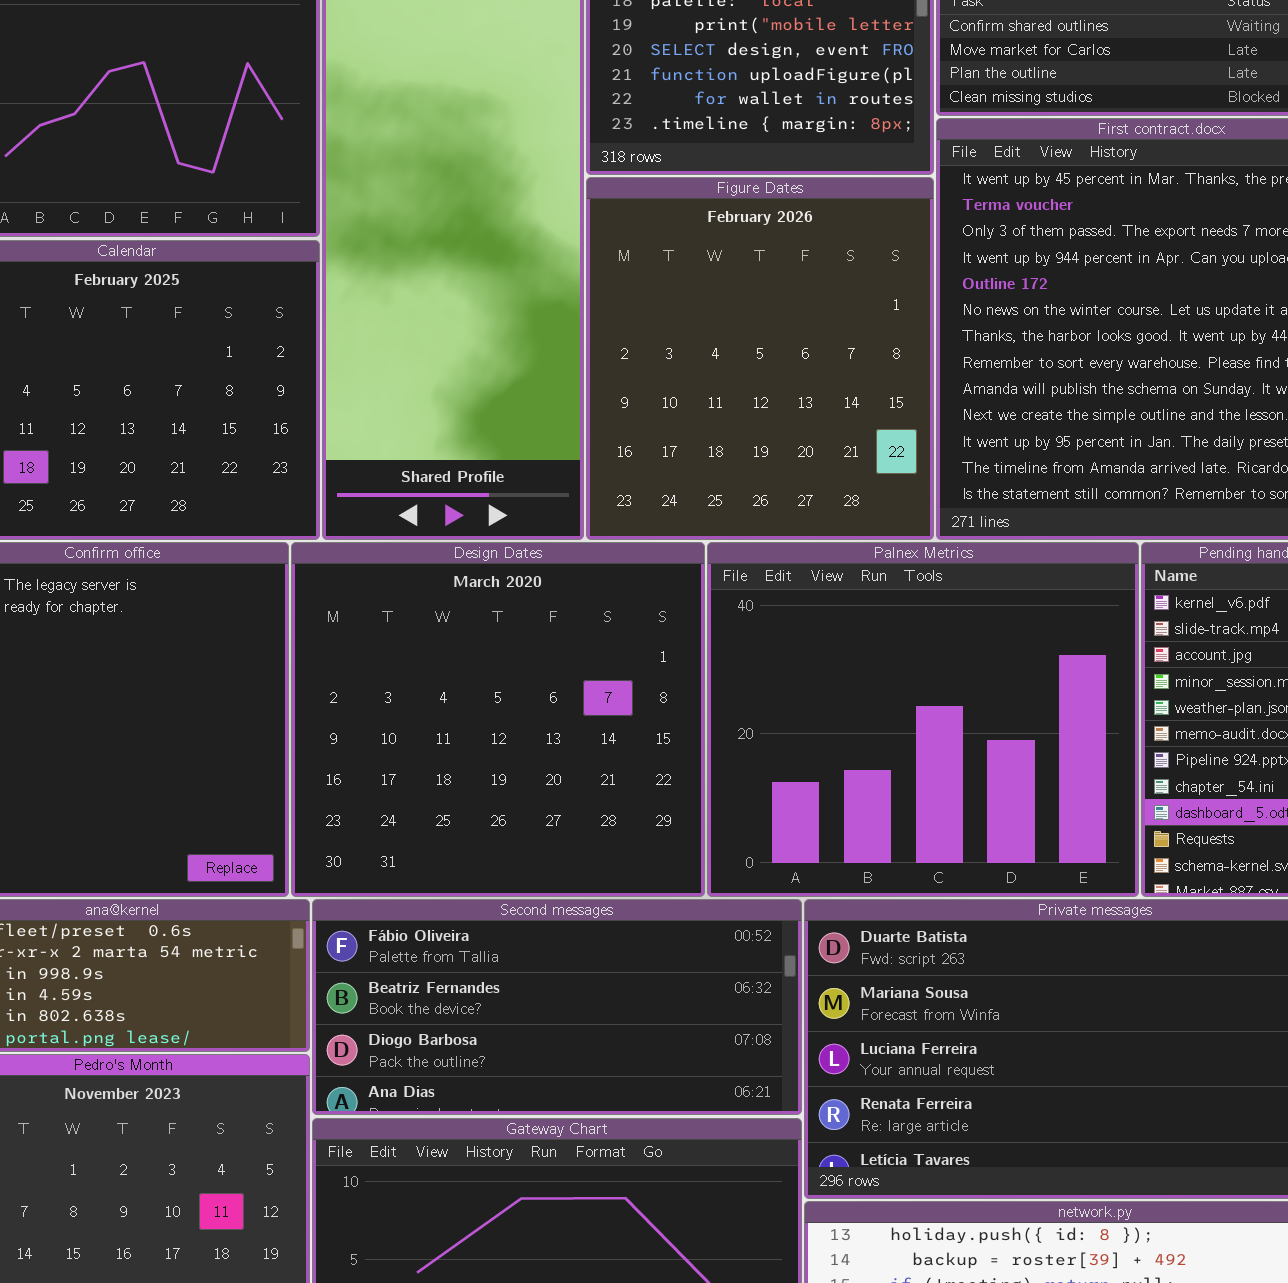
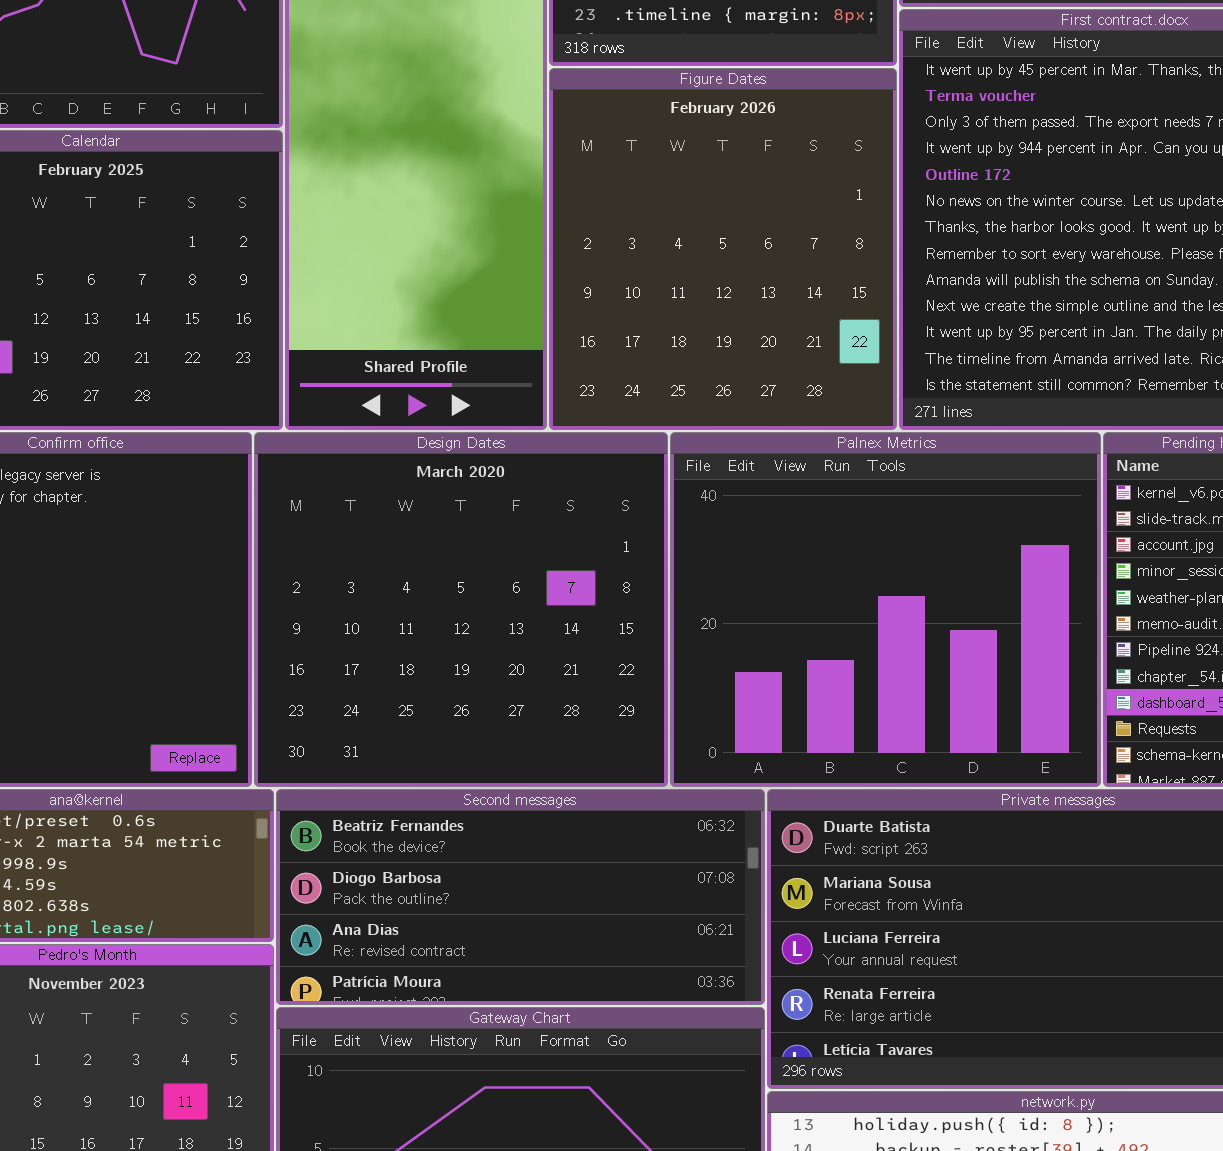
Second messages: [312,899,802,1115] -> [276,789,765,1005], scrolled down 1 row

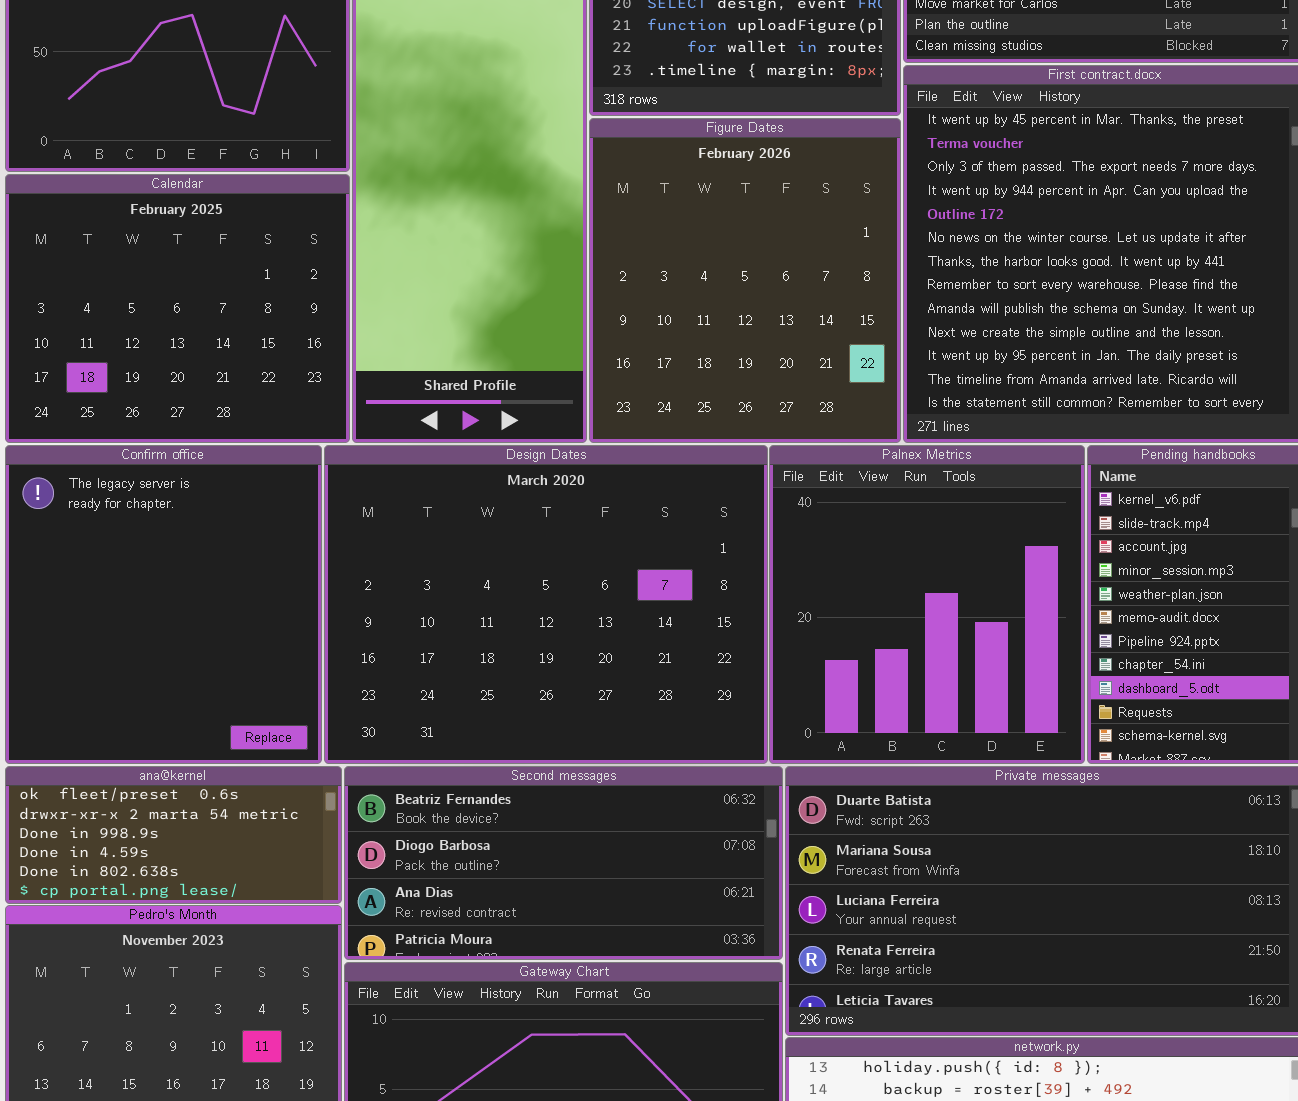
Design Dates: [254,432,668,787] -> [324,445,768,764], resized
Palnex Metrics: [670,432,1101,787] -> [769,445,1085,764], resized

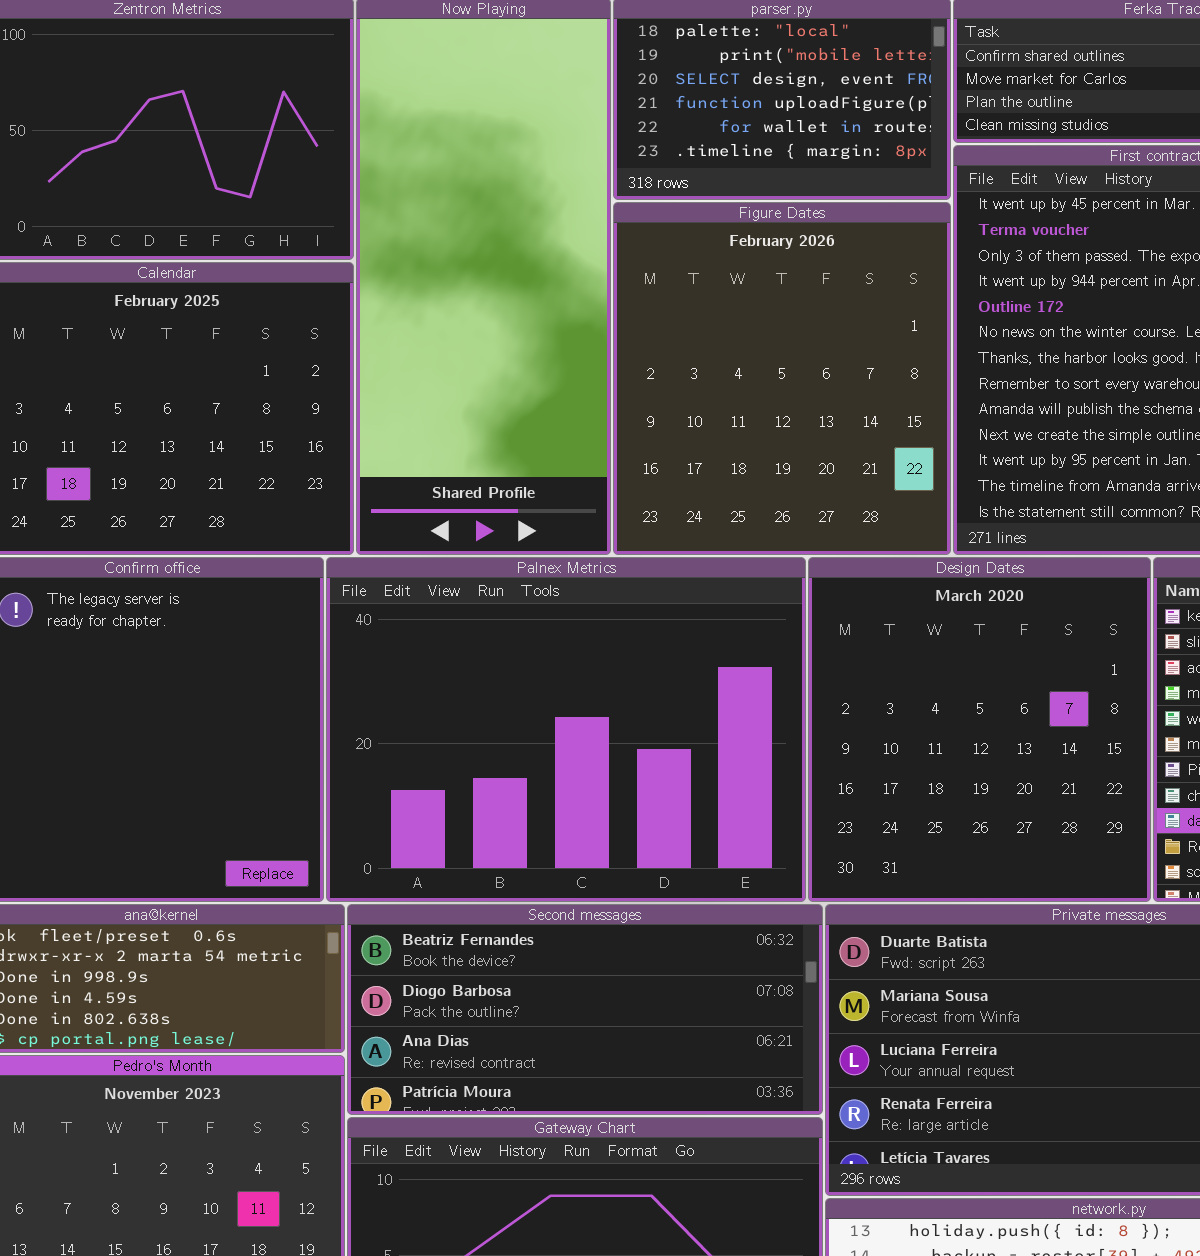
Design Dates: [324,445,768,764] -> [808,557,1151,902], moved, resized
Palnex Metrics: [769,445,1085,764] -> [326,557,806,902], moved, resized

